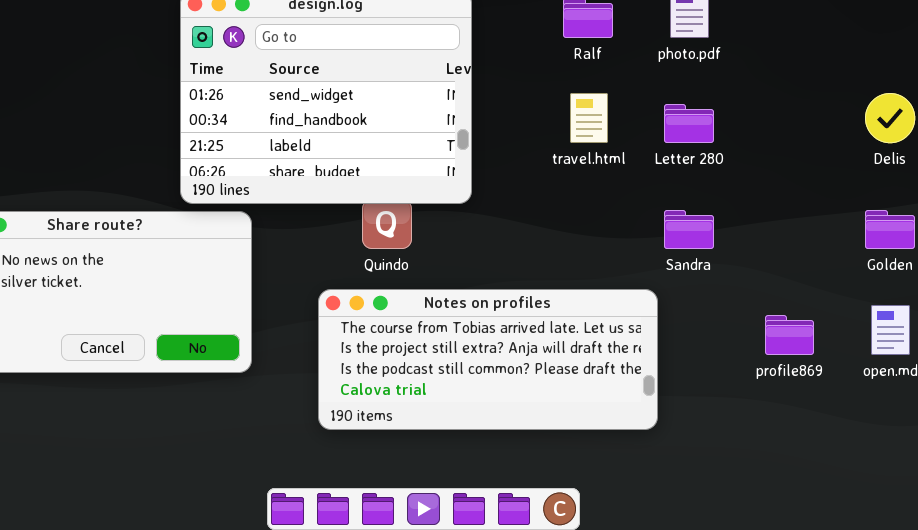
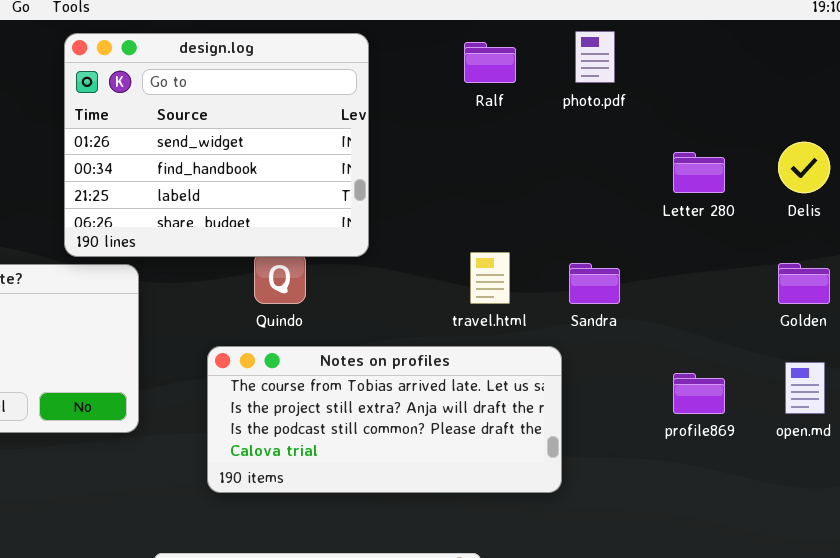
travel.html: [570,93,608,143] -> [470,252,510,304], moved
Letter 280: [664,104,714,143] -> [673,152,725,193], moved

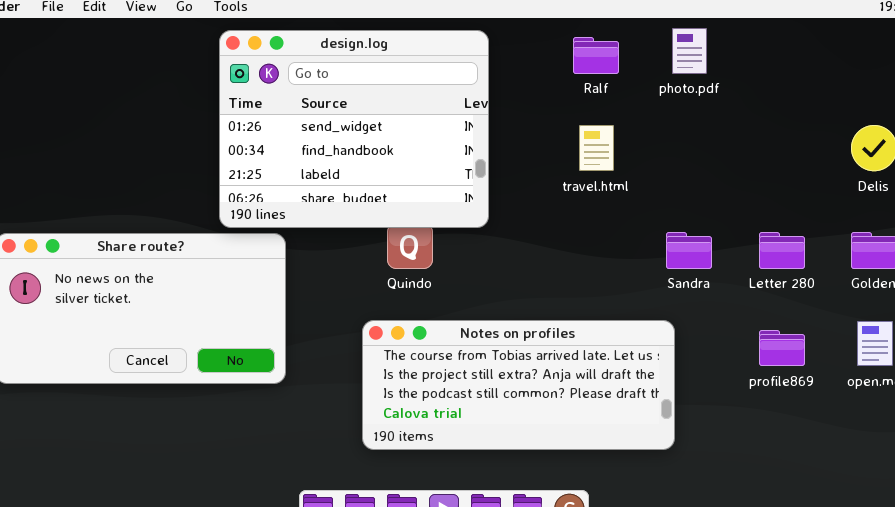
Letter 280: [673,152,725,193] -> [759,232,805,269], moved
travel.html: [470,252,510,304] -> [579,125,614,171], moved
Notes on profiles: [207,346,562,493] -> [362,320,675,450], moved

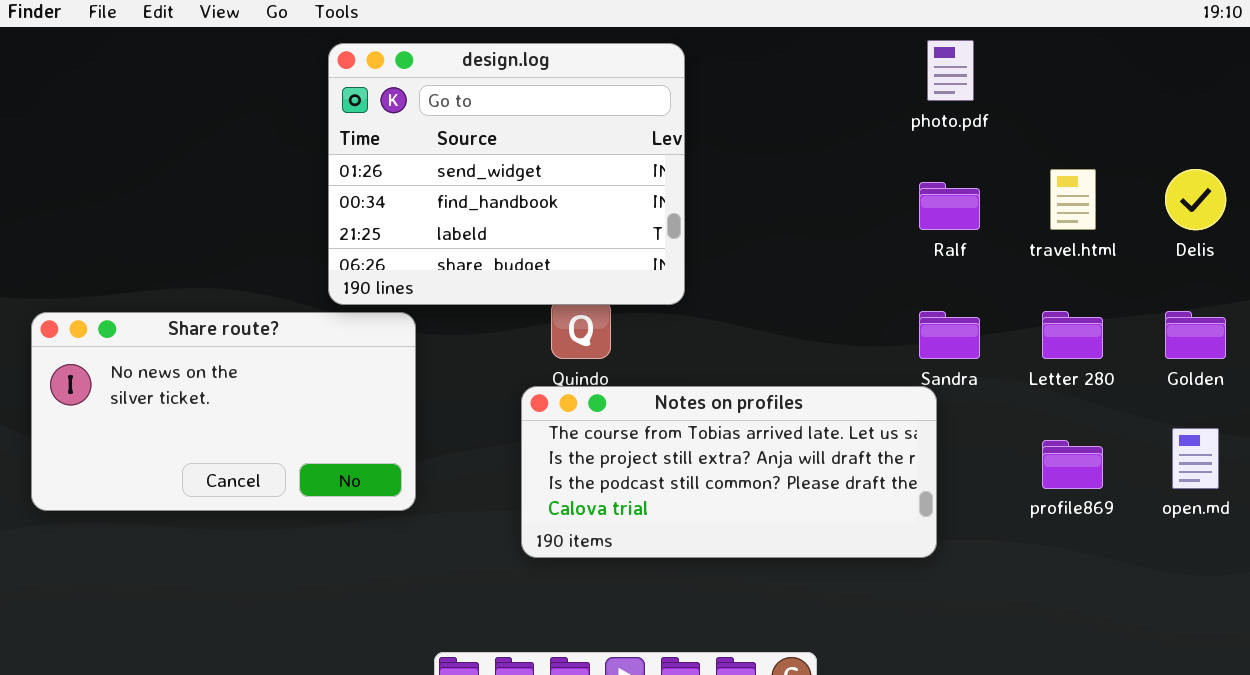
Ralf: [573,37,619,74] -> [919,182,980,230], moved
travel.html: [579,125,614,171] -> [1050,169,1096,230], moved
Notes on profiles: [362,320,675,450] -> [521,386,937,558], moved

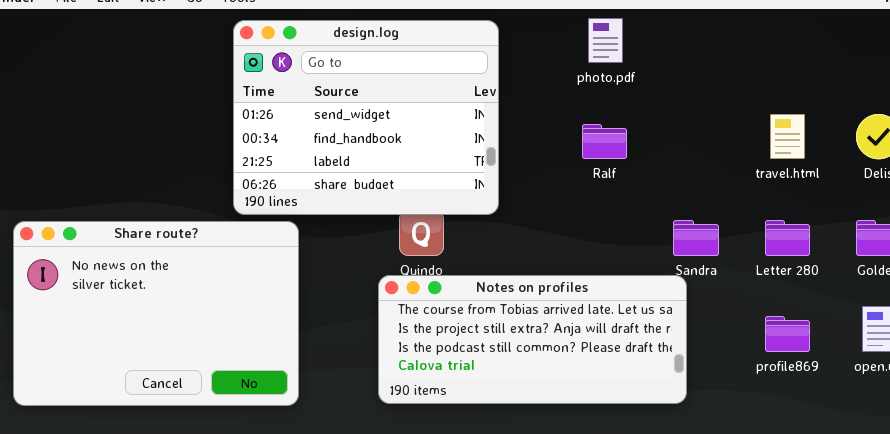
photo.pdf: [927,40,974,101] -> [588,18,623,63], moved
Ralf: [919,182,980,230] -> [582,124,627,159], moved
Share route?: [31,312,416,511] -> [13,221,299,406], resized

